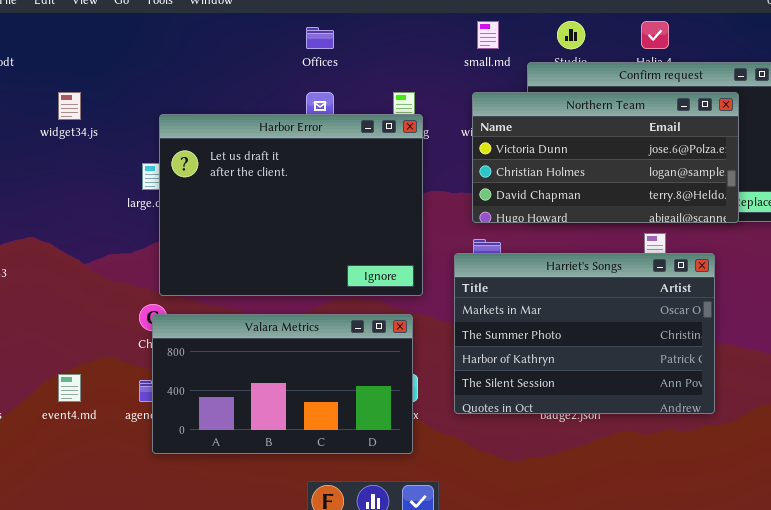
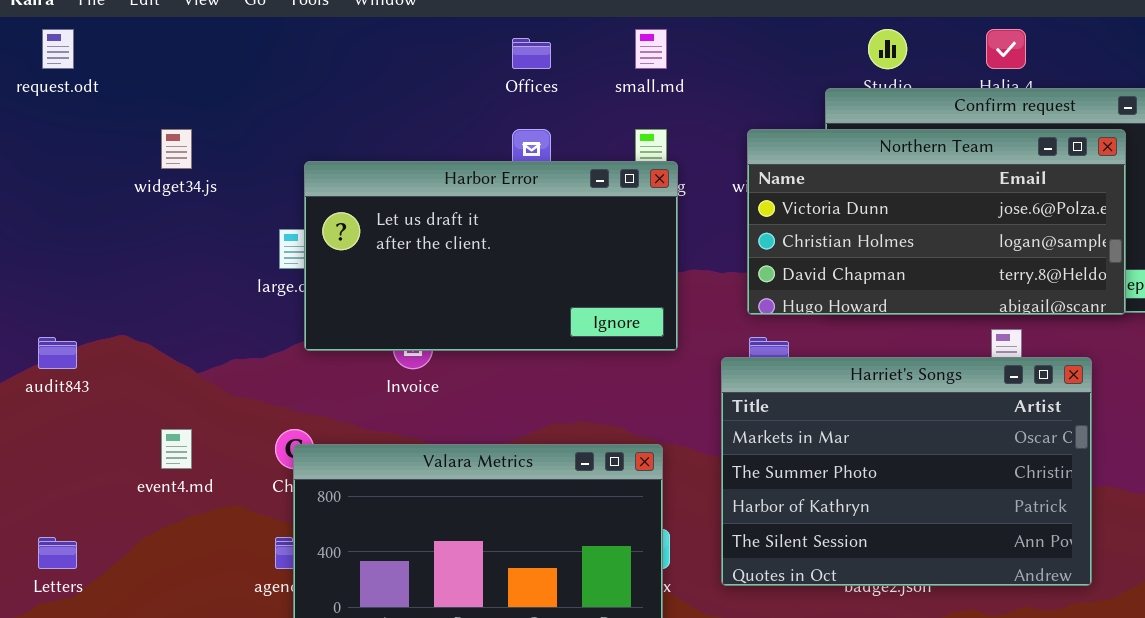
small.md: [477,21,499,49] -> [635,29,667,69], moved
Harbor Error: [159,114,423,296] -> [304,161,678,351], resized
event4.md: [58,374,81,402] -> [161,429,192,469], moved

